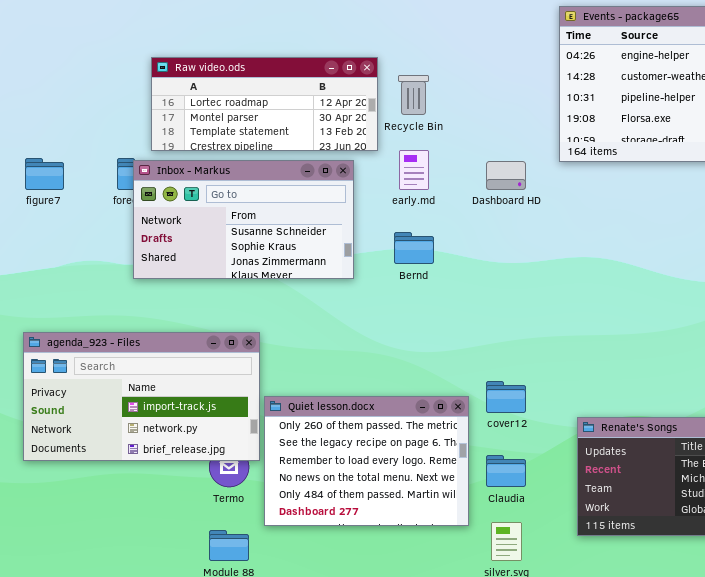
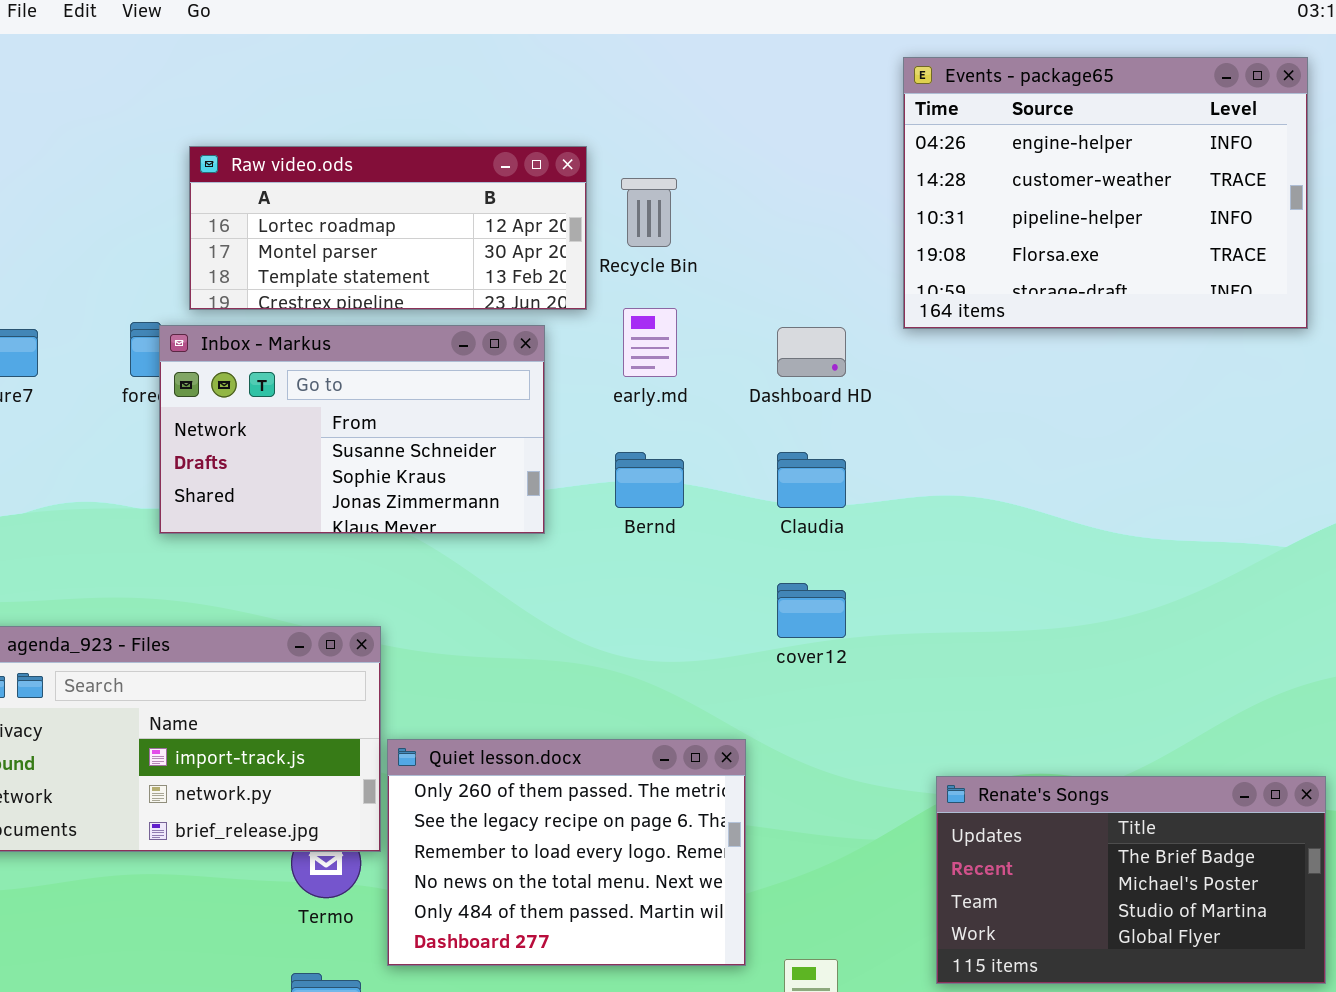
cover12: [486,381,526,413] -> [777,583,846,638], moved
Claudia: [486,455,526,487] -> [777,452,846,508], moved

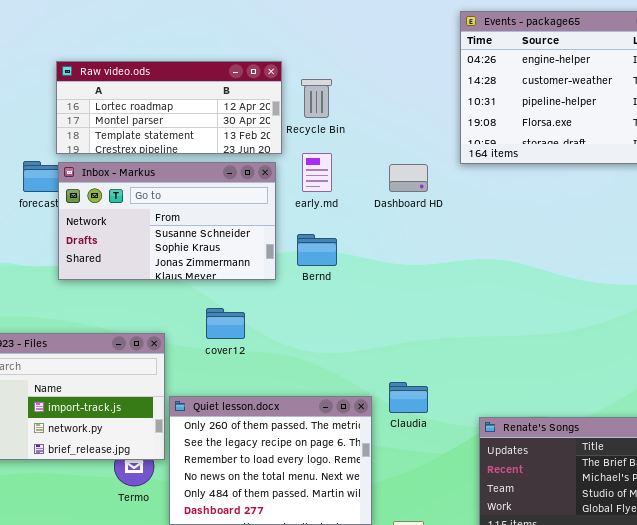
Inbox - Markus: [159,325,545,534] -> [58,162,276,280], moved
Claudia: [777,452,846,508] -> [389,382,428,413], moved
cover12: [777,583,846,638] -> [206,308,245,339], moved

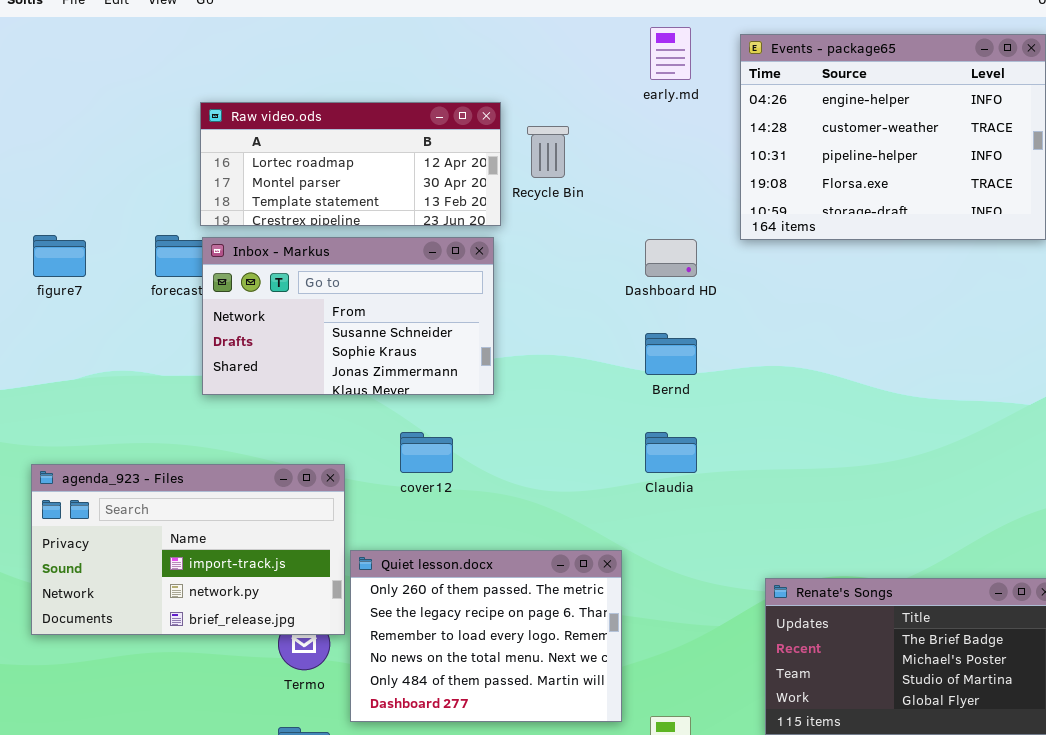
early.md: [302,153,332,192] -> [650,27,691,80], moved
Bernd: [297,234,337,266] -> [645,333,697,375], moved
Claudia: [389,382,428,413] -> [645,432,697,473], moved

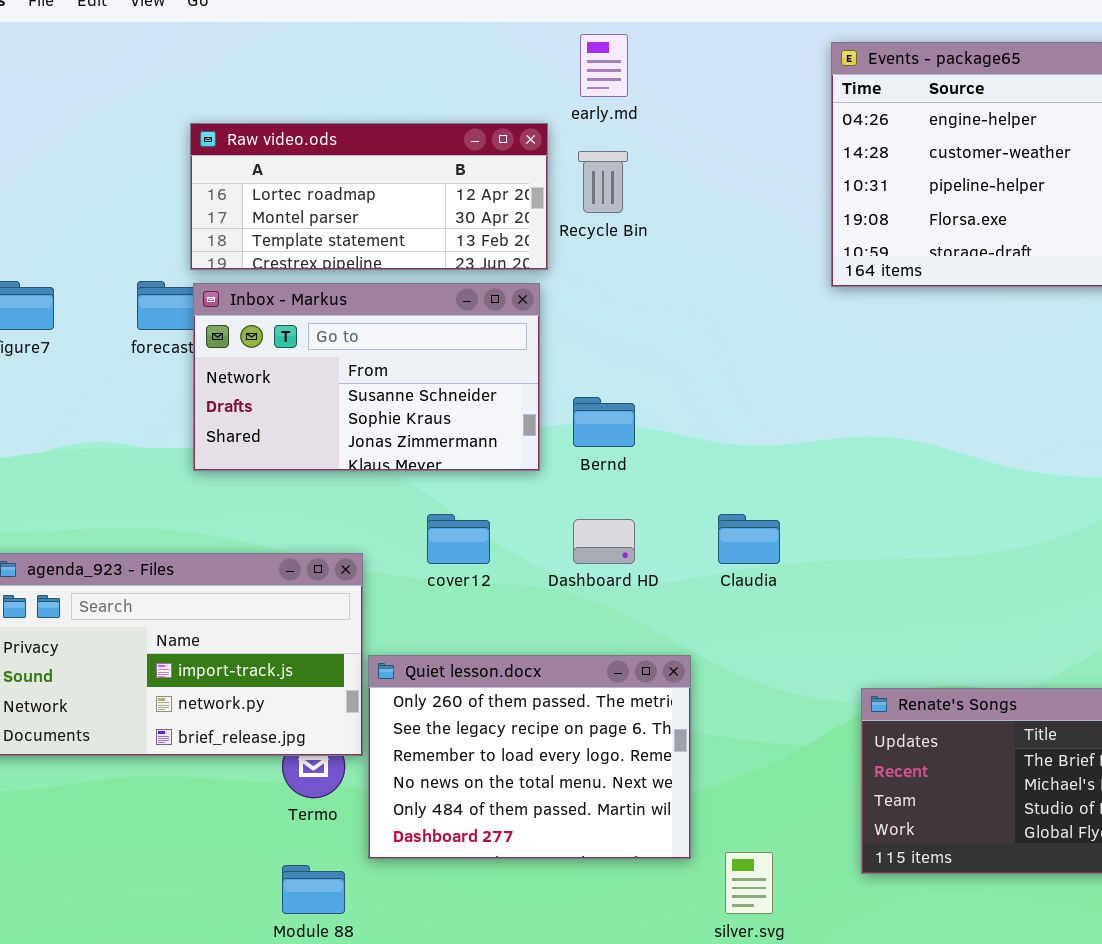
early.md: [650,27,691,80] -> [580,34,628,97], moved
Dashboard HD: [645,239,697,277] -> [573,519,635,564], moved
Bernd: [645,333,697,375] -> [573,397,635,447], moved

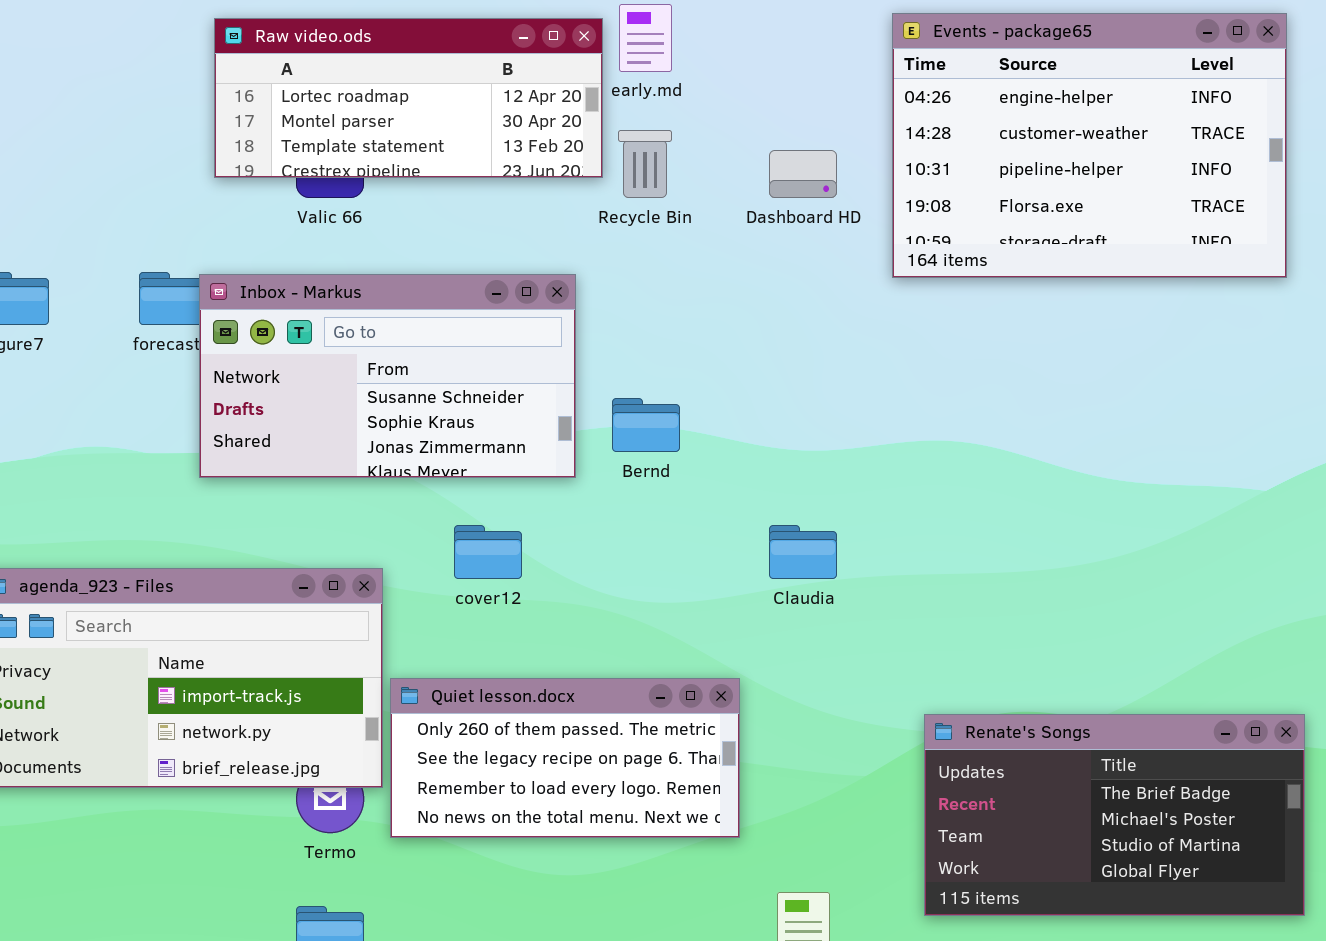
Raw video.ods: [190,123,548,270] -> [214,18,603,178], moved
Dashboard HD: [573,519,635,564] -> [769,150,837,198], moved
Quiet lesson.docx: [368,655,691,859] -> [390,678,740,838], resized

